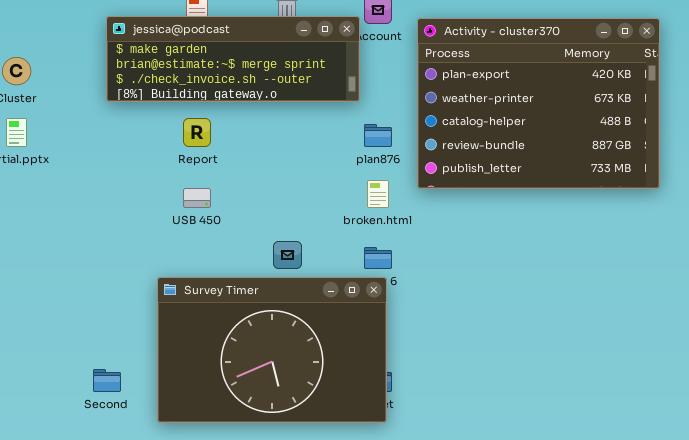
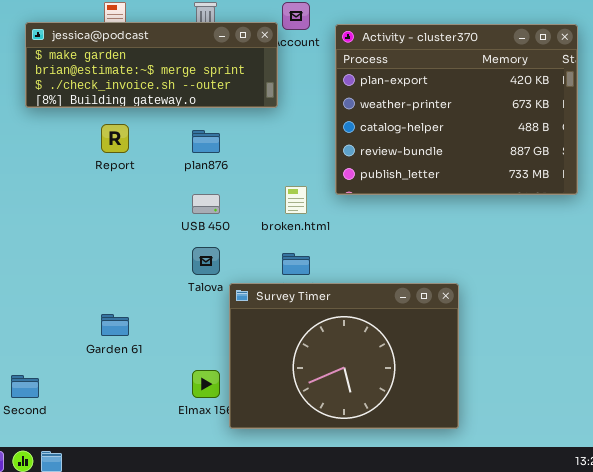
plan876: [364,124,392,147] -> [192,130,220,153], moved
USB 450: [183,188,211,208] -> [192,194,220,214], moved
Survey Timer: [157,277,387,423] -> [229,283,459,429], moved

